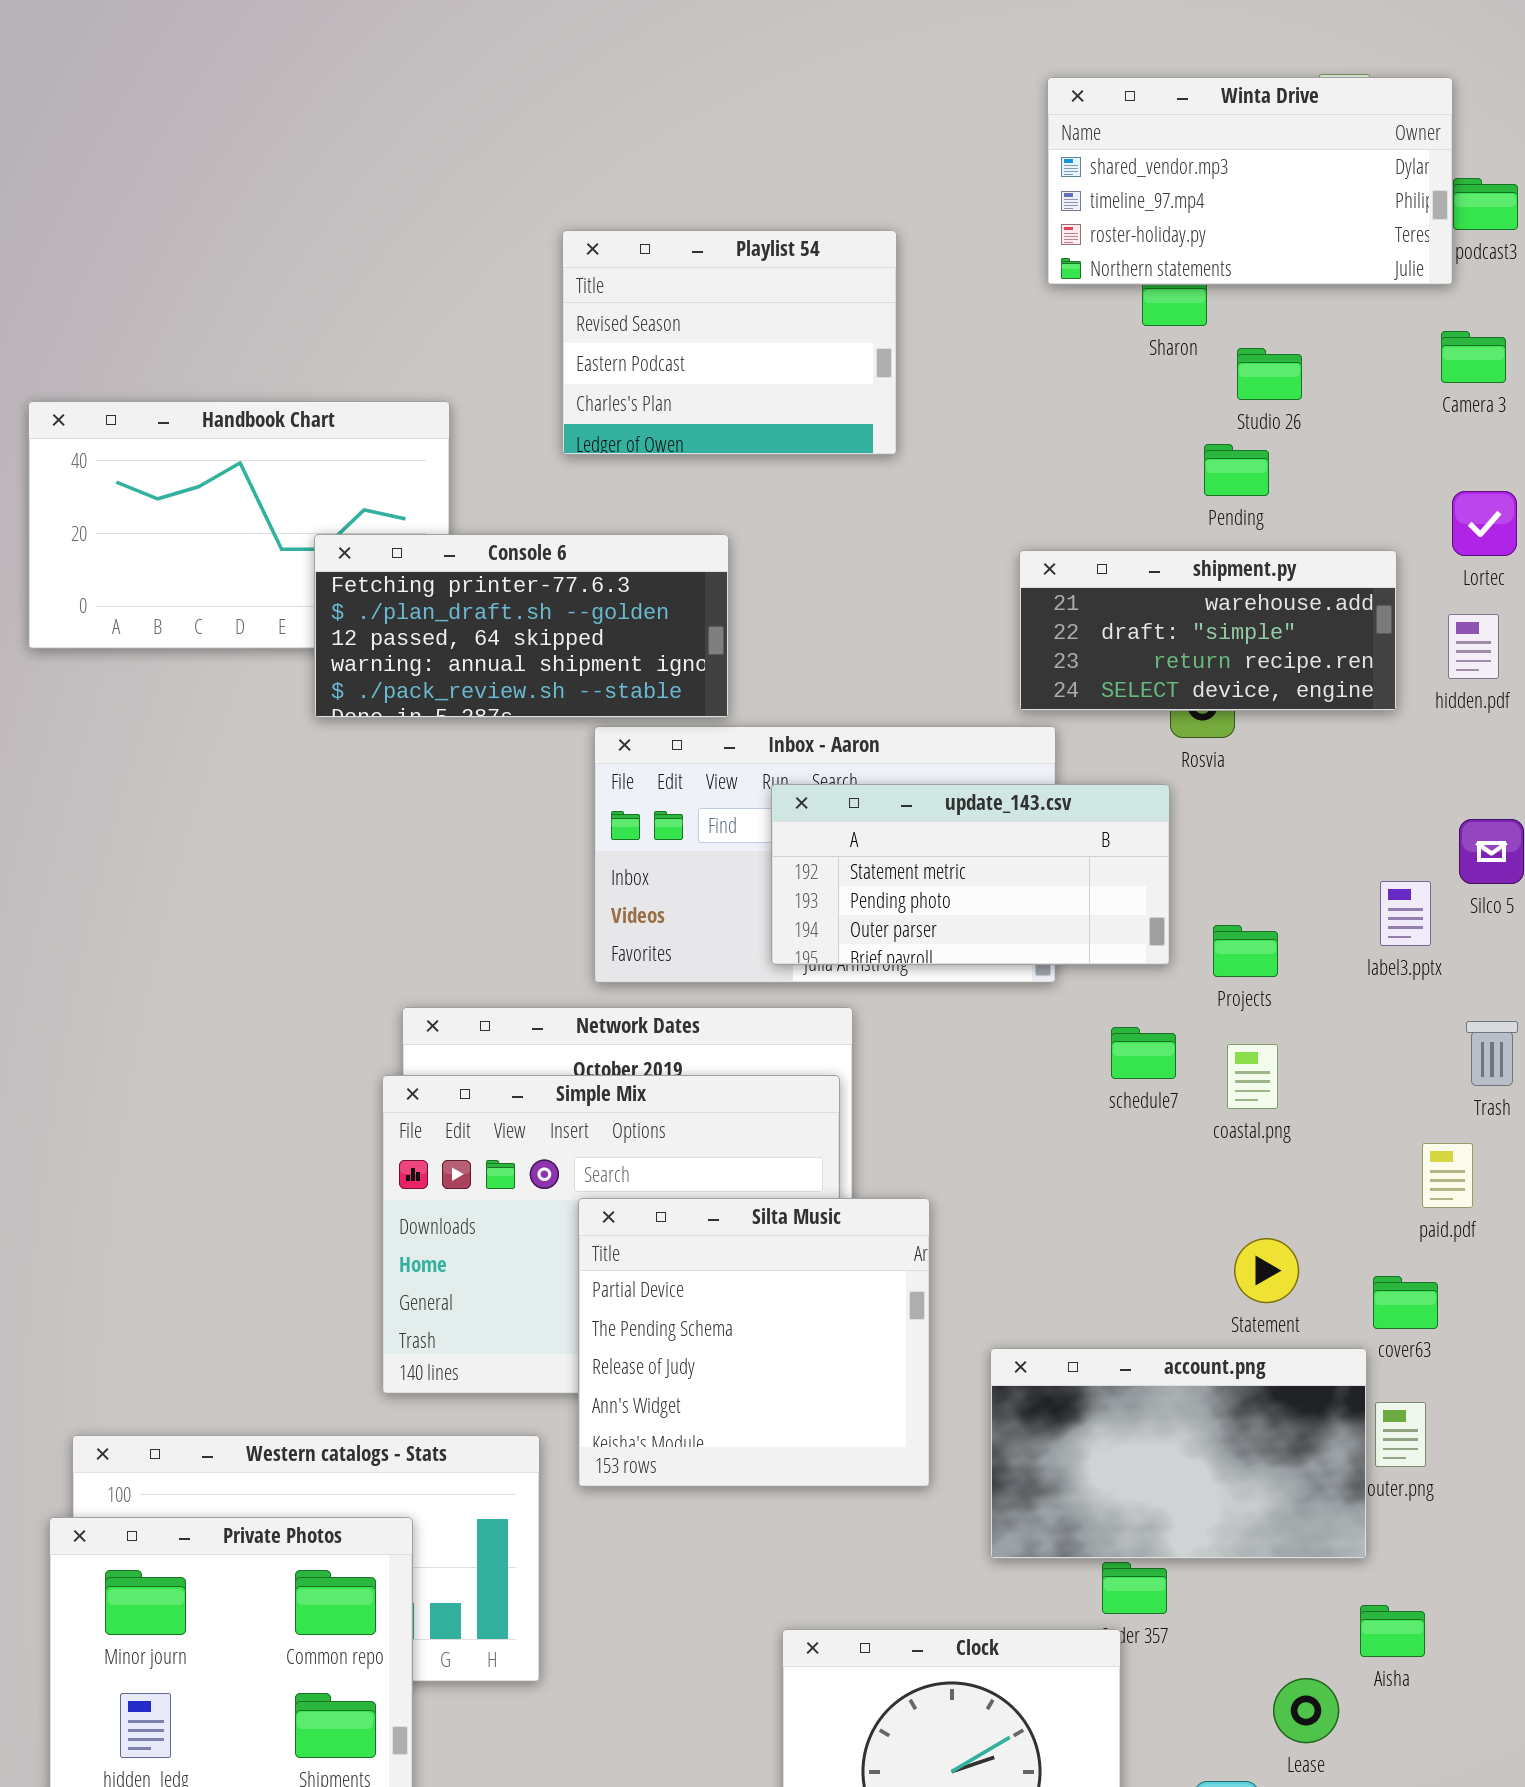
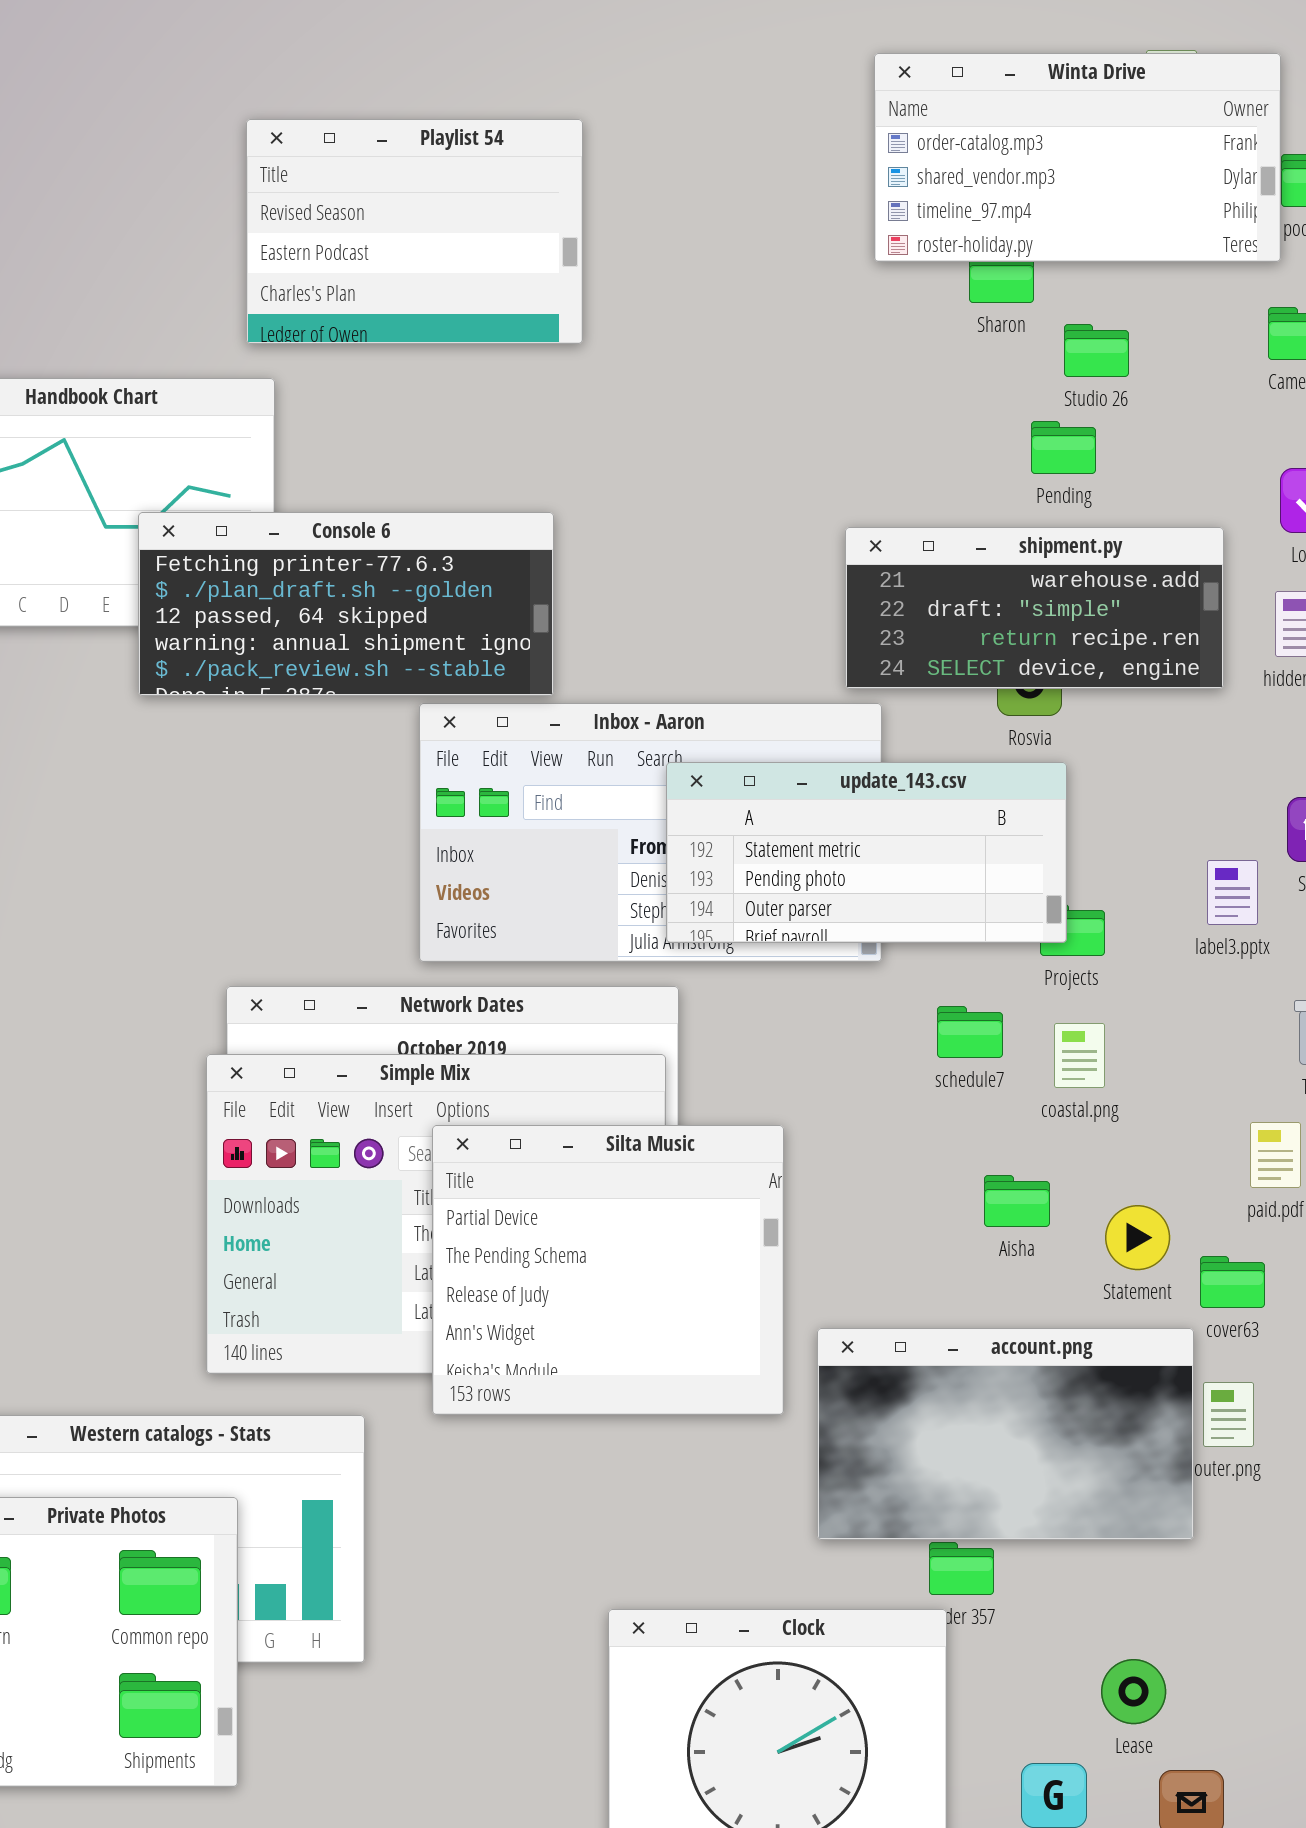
Winta Drive: [1047,77,1453,285] -> [874,53,1281,262], scrolled up 1 row
Playlist 54: [562,230,897,455] -> [246,119,583,344], moved
update_143.csv: [771,784,1170,965] -> [666,762,1067,943], moved
Silta Music: [578,1198,930,1487] -> [432,1125,784,1415], moved
Statement: [1234,1238,1299,1303] -> [1105,1205,1170,1270], moved
Aisha: [1360,1605,1425,1657] -> [984,1175,1050,1227], moved

